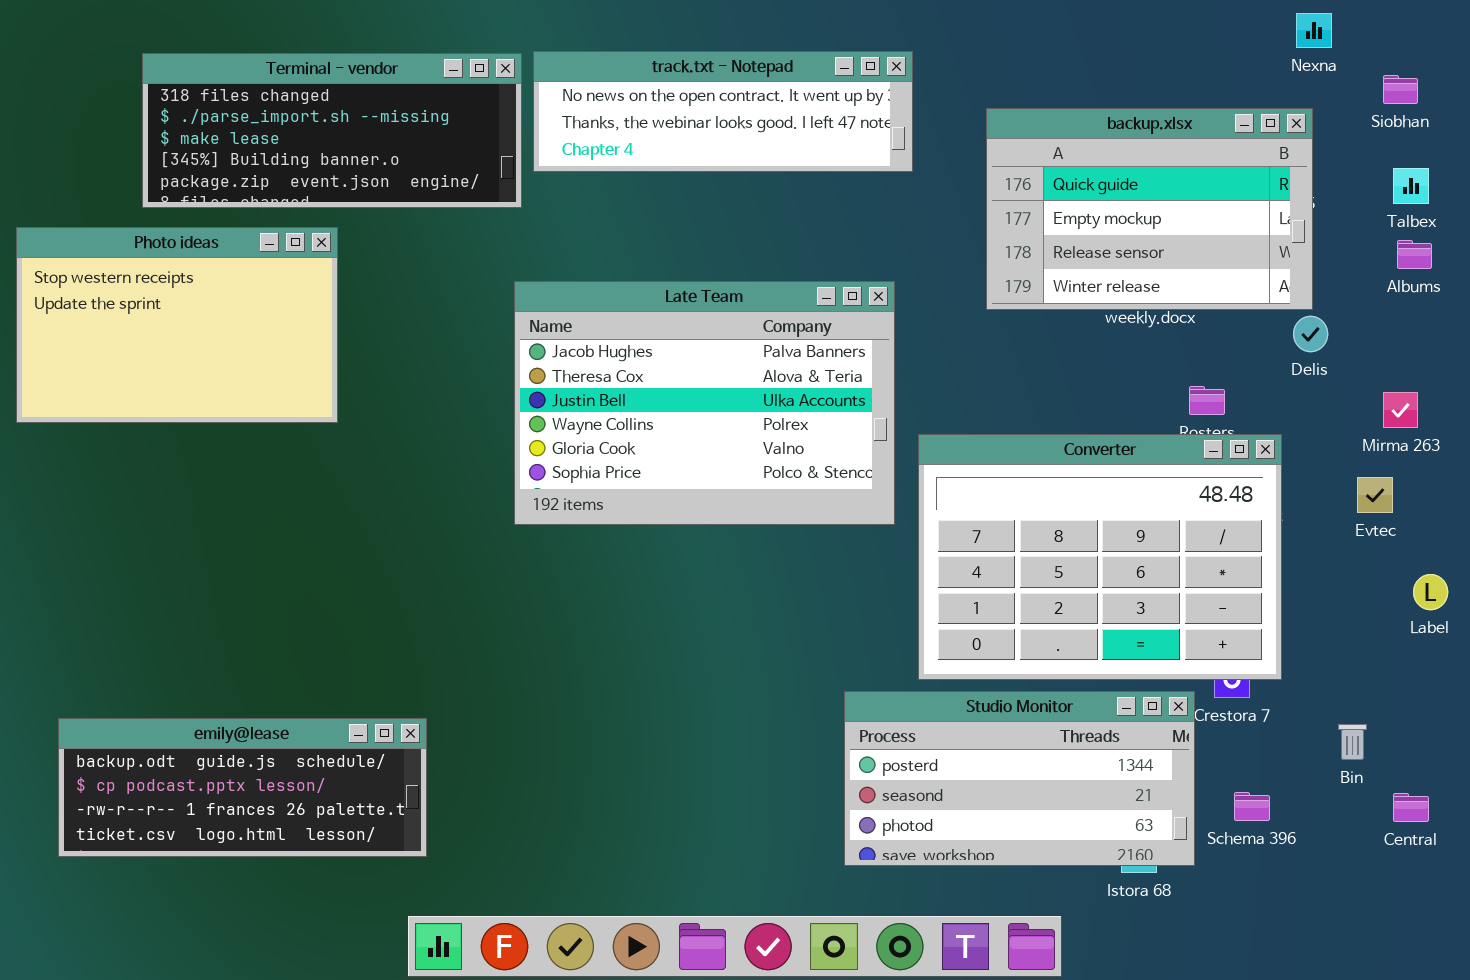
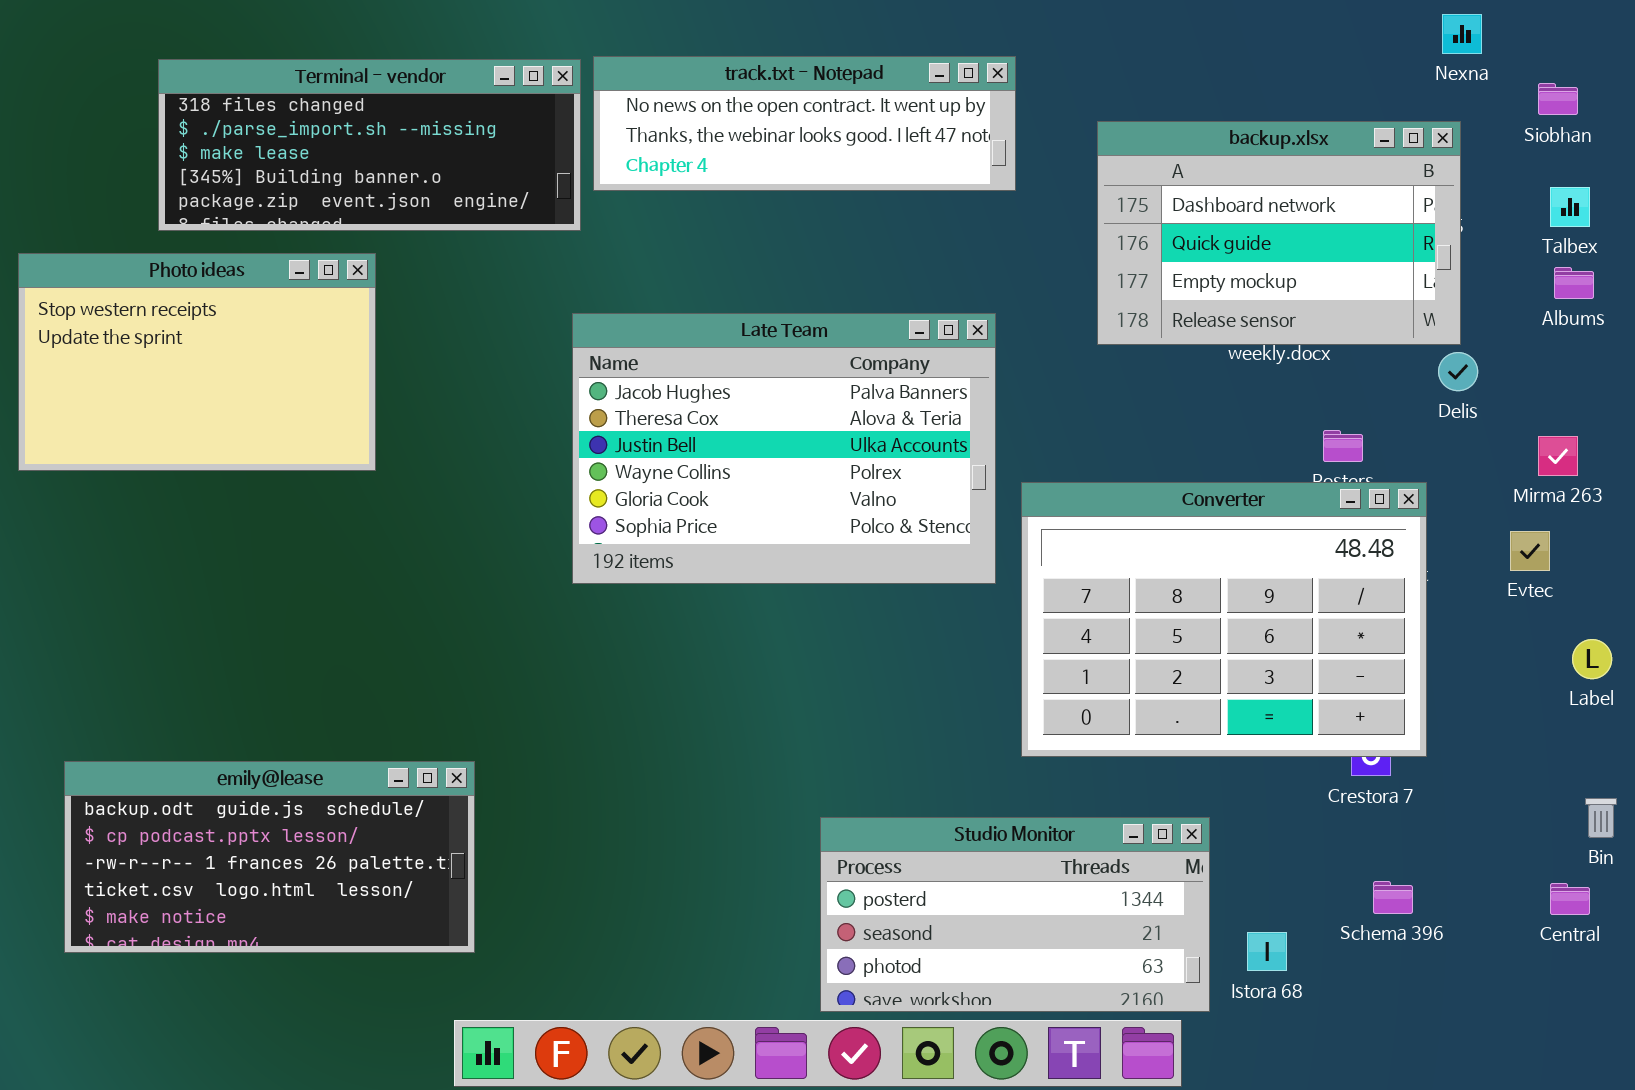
backup.xlsx: [986,108,1313,310] -> [1097,121,1461,345], scrolled up 1 row
Studio Monitor: [844,691,1195,866] -> [820,817,1210,1012], moved
emily@lease: [58,718,427,857] -> [64,761,475,953], resized
Bin: [1338,724,1367,760] -> [1585,798,1617,838], moved

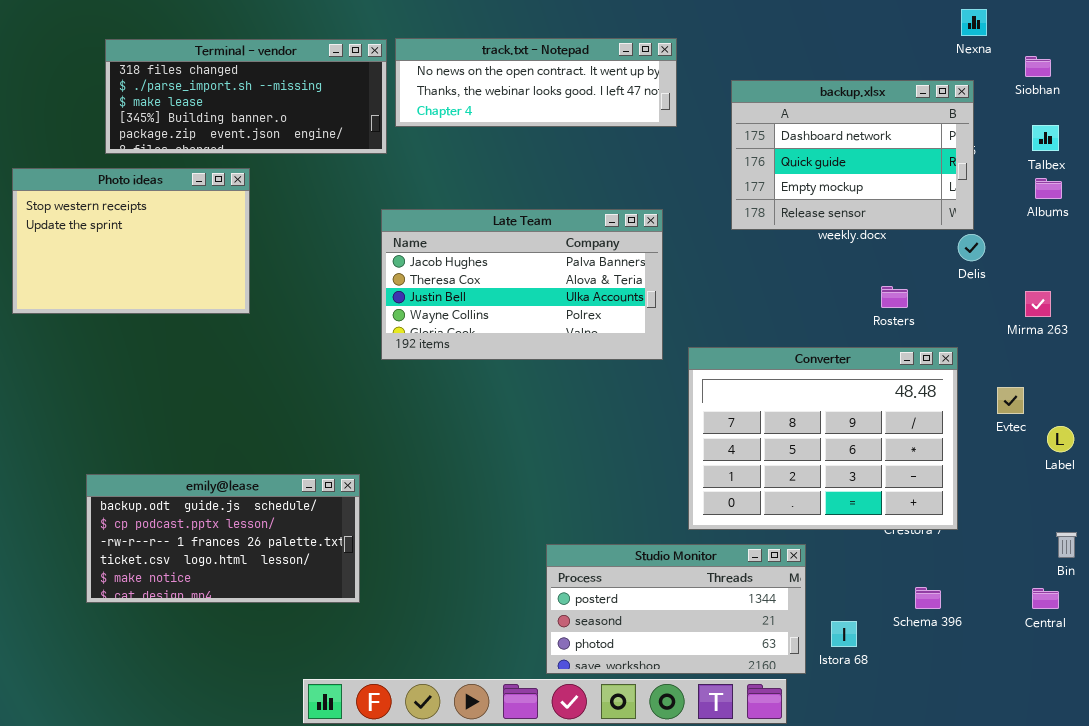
Late Team: [572,313,996,584] -> [381,209,663,360], resized
Converter: [1021,482,1427,757] -> [688,347,958,530], moved
Evtec: [1510,531,1550,571] -> [997,387,1024,414], moved
emily@lease: [64,761,475,953] -> [86,474,360,603], moved

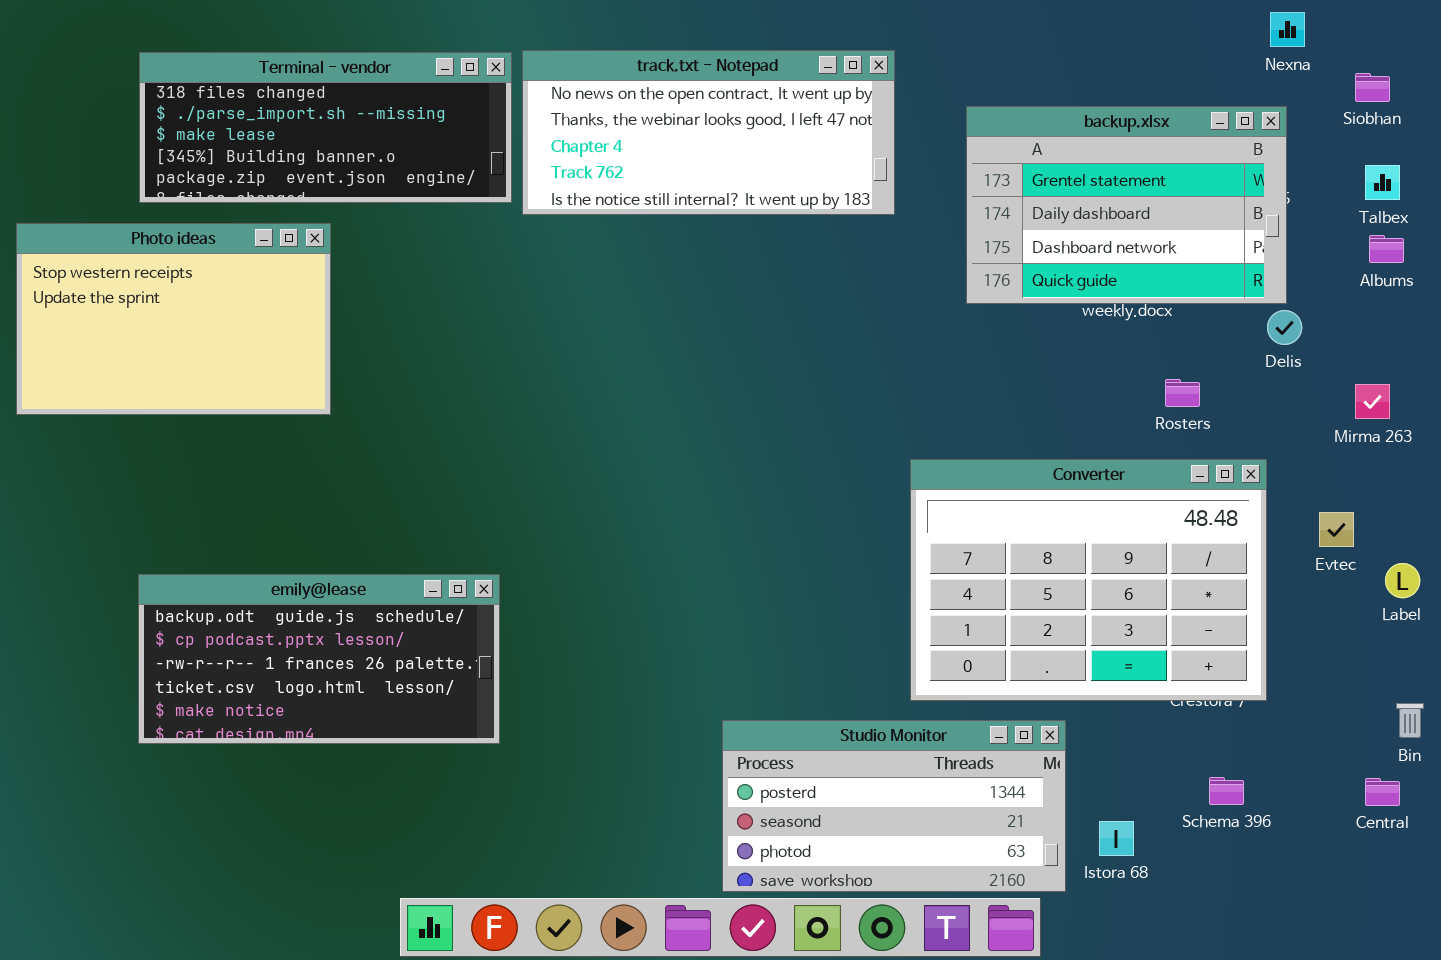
track.txt - Notepad: [395,38,677,127] -> [522,50,895,215], resized
backup.xlsx: [731,80,974,230] -> [966,106,1287,304], scrolled up 2 rows
Late Team: [381,209,663,360] -> none, closed
emily@lease: [86,474,360,603] -> [138,574,500,744], moved

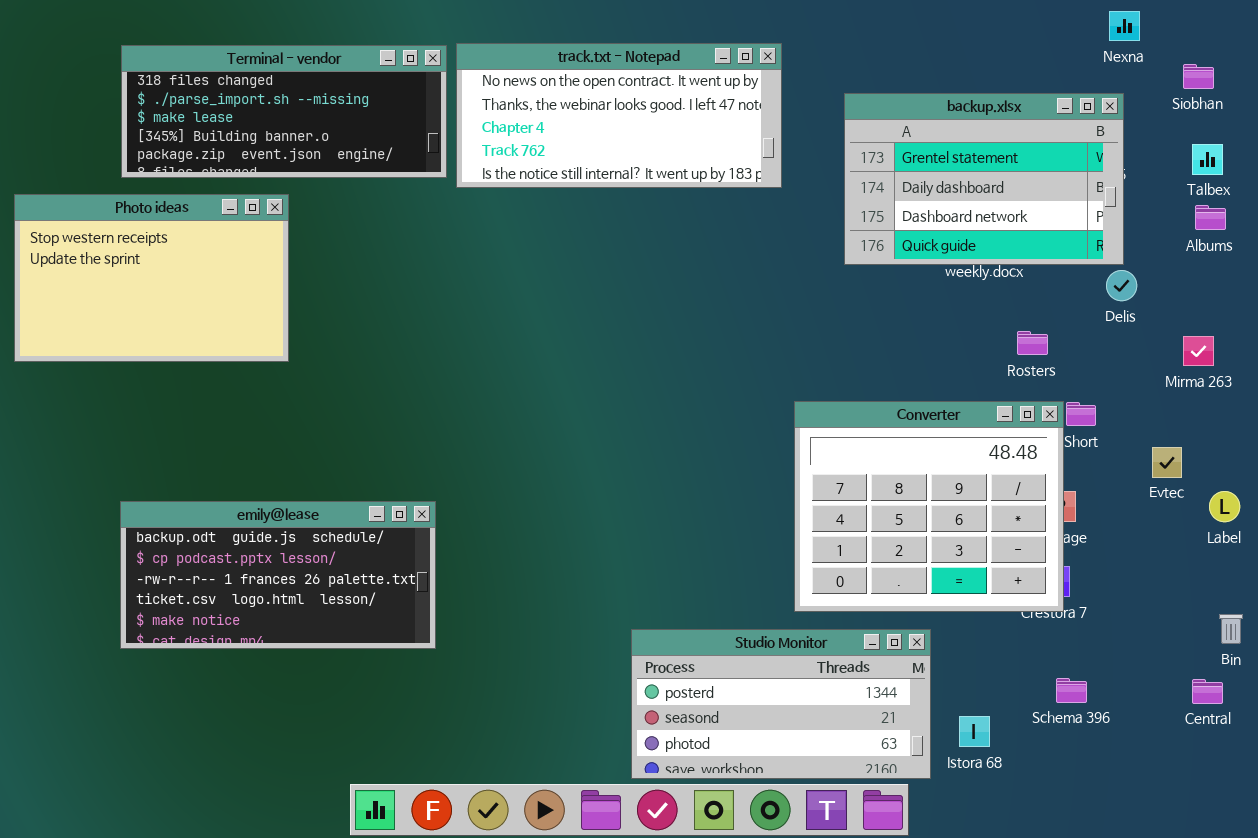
Converter: [910,459,1267,701] -> [794,401,1064,612], resized

